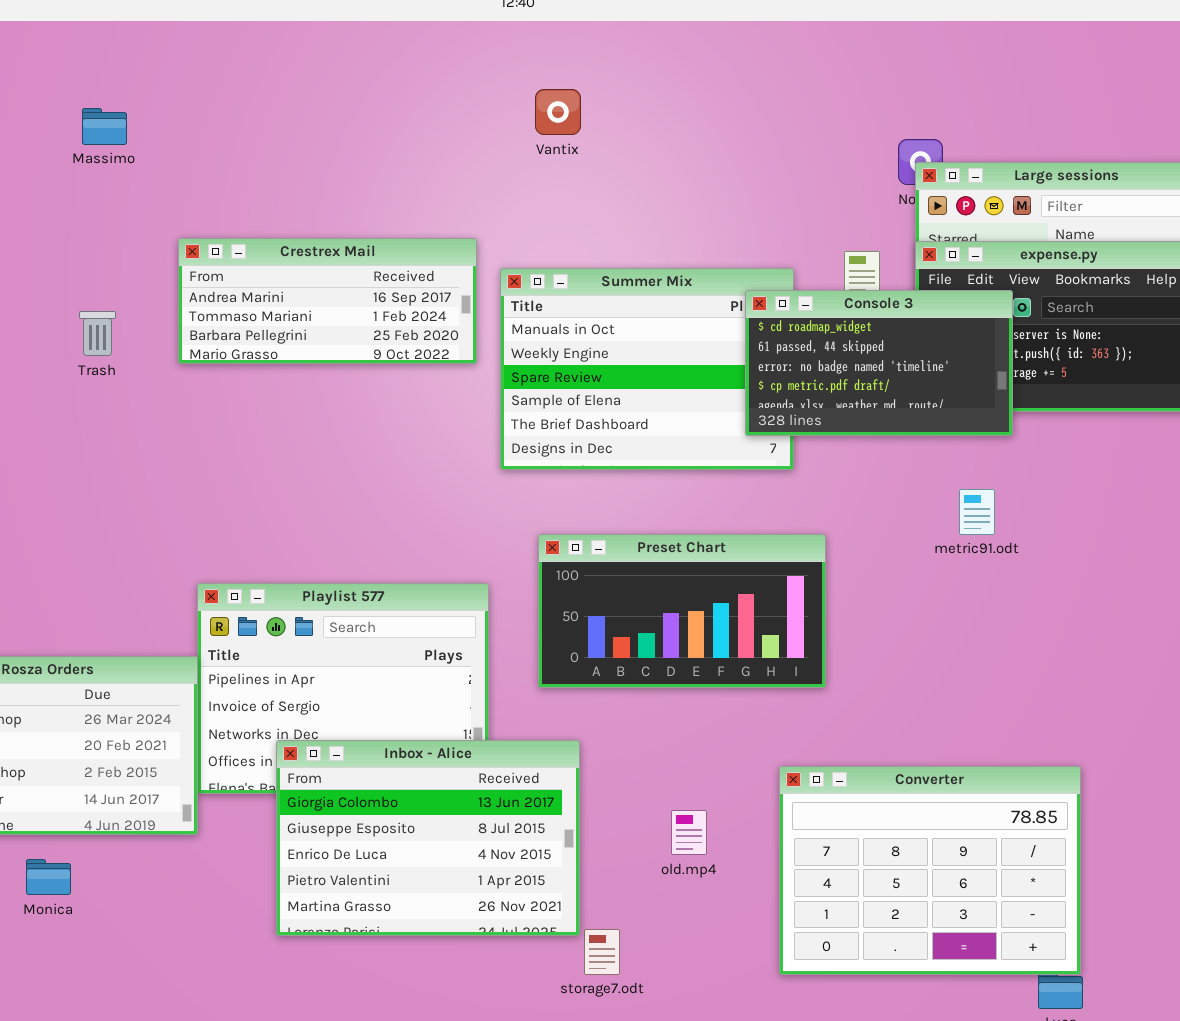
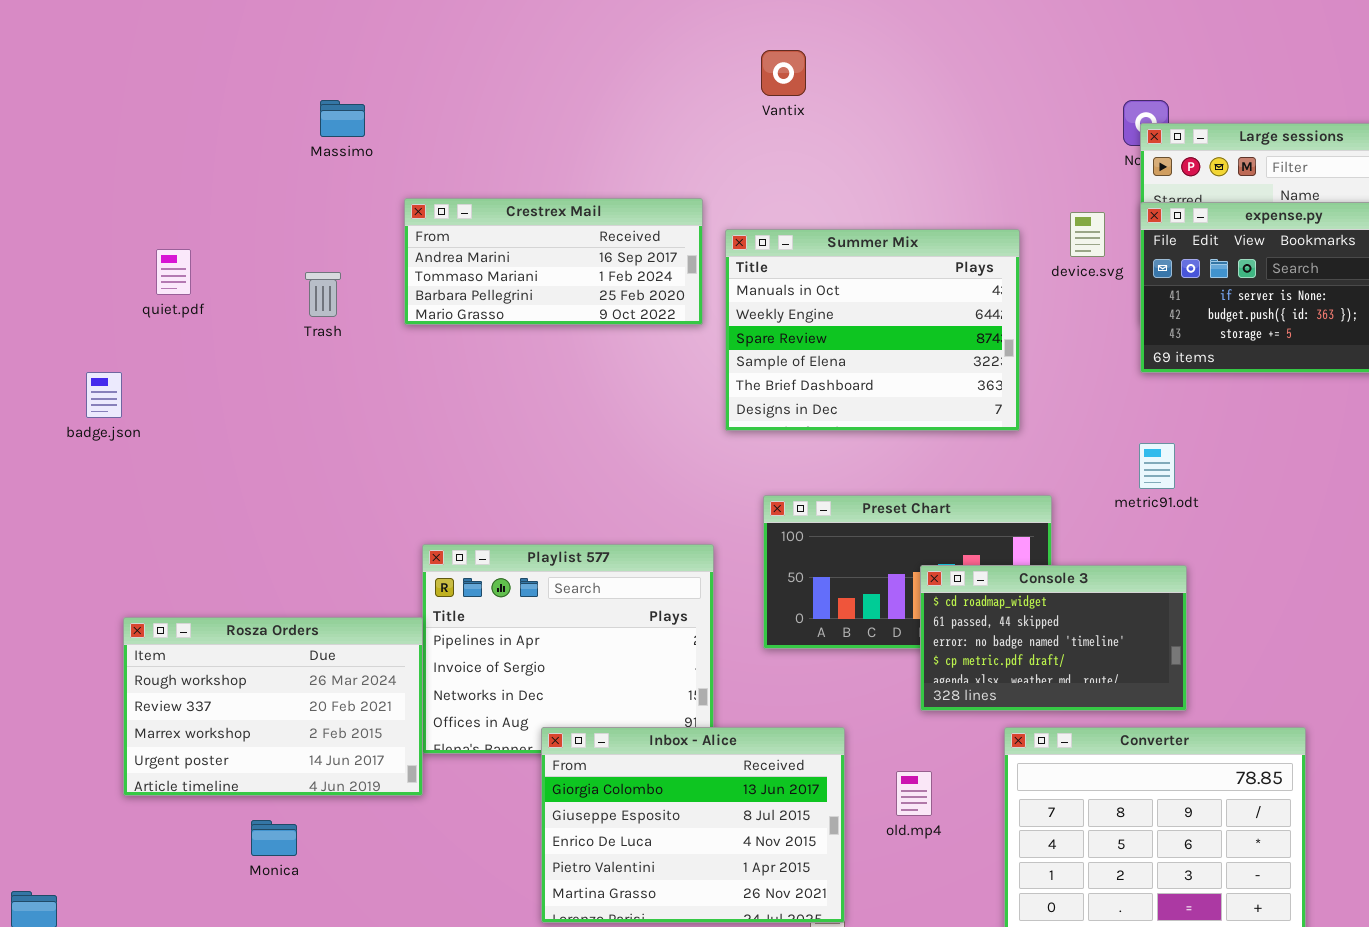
Massimo: [82,108,127,145] -> [320,100,365,137], moved
Console 3: [745,290,1013,436] -> [920,565,1187,711], moved
metric91.odt: [959,489,995,535] -> [1139,443,1175,489], moved
Inbox - Alice: [276,740,580,936] -> [541,727,845,923], moved

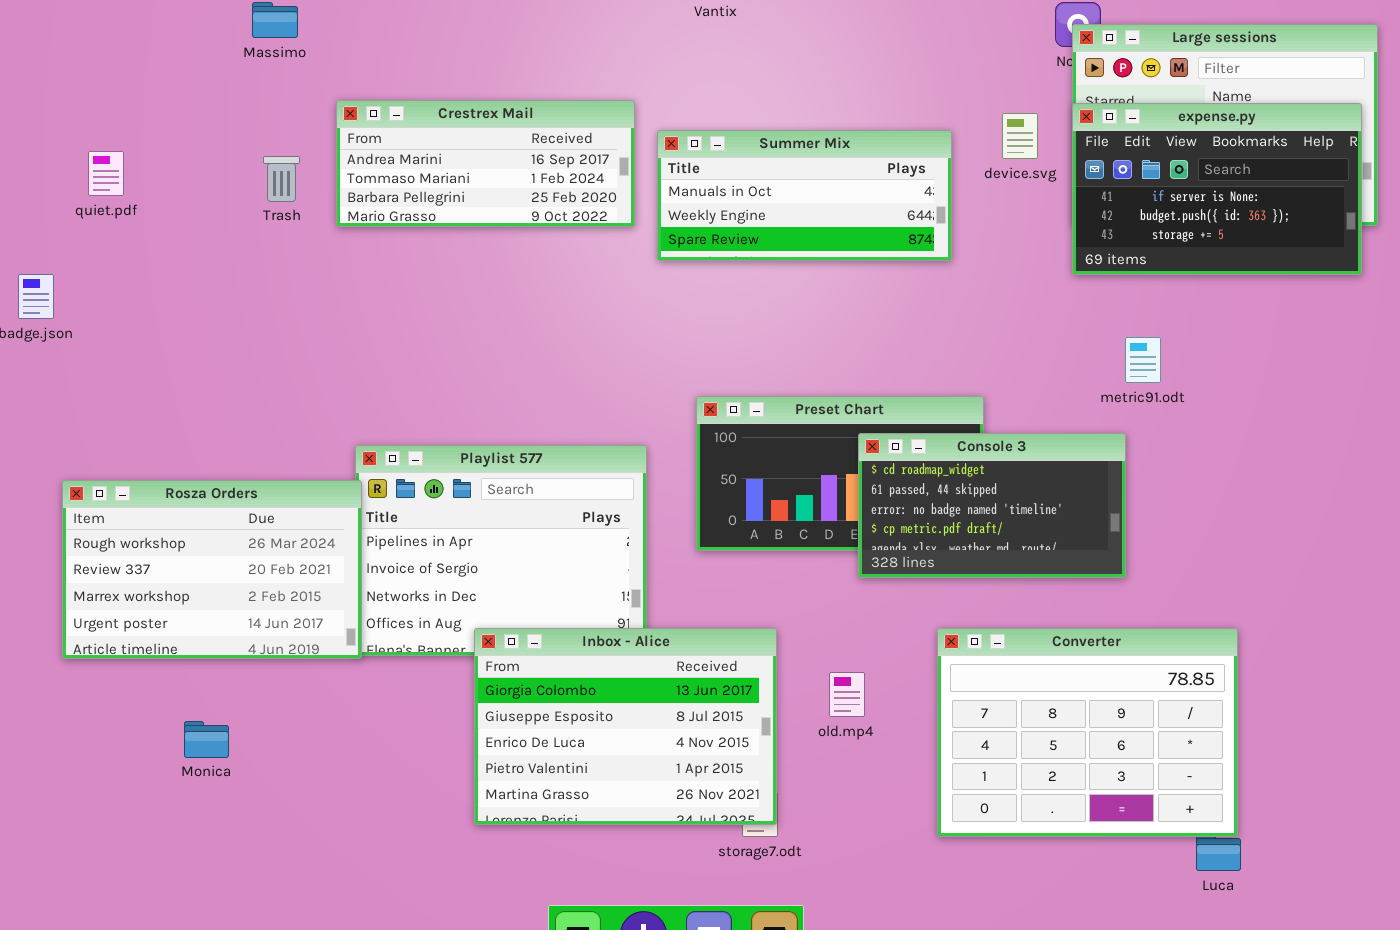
Summer Mix: [725,229,1020,431] -> [657,130,952,261], resized
Trash: [305,272,341,317] -> [263,156,300,202], moved
metric91.odt: [1139,443,1175,489] -> [1125,337,1161,383], moved
Console 3: [920,565,1187,711] -> [858,433,1126,578], moved
Rosza Orders: [123,617,423,796] -> [62,480,362,659], moved

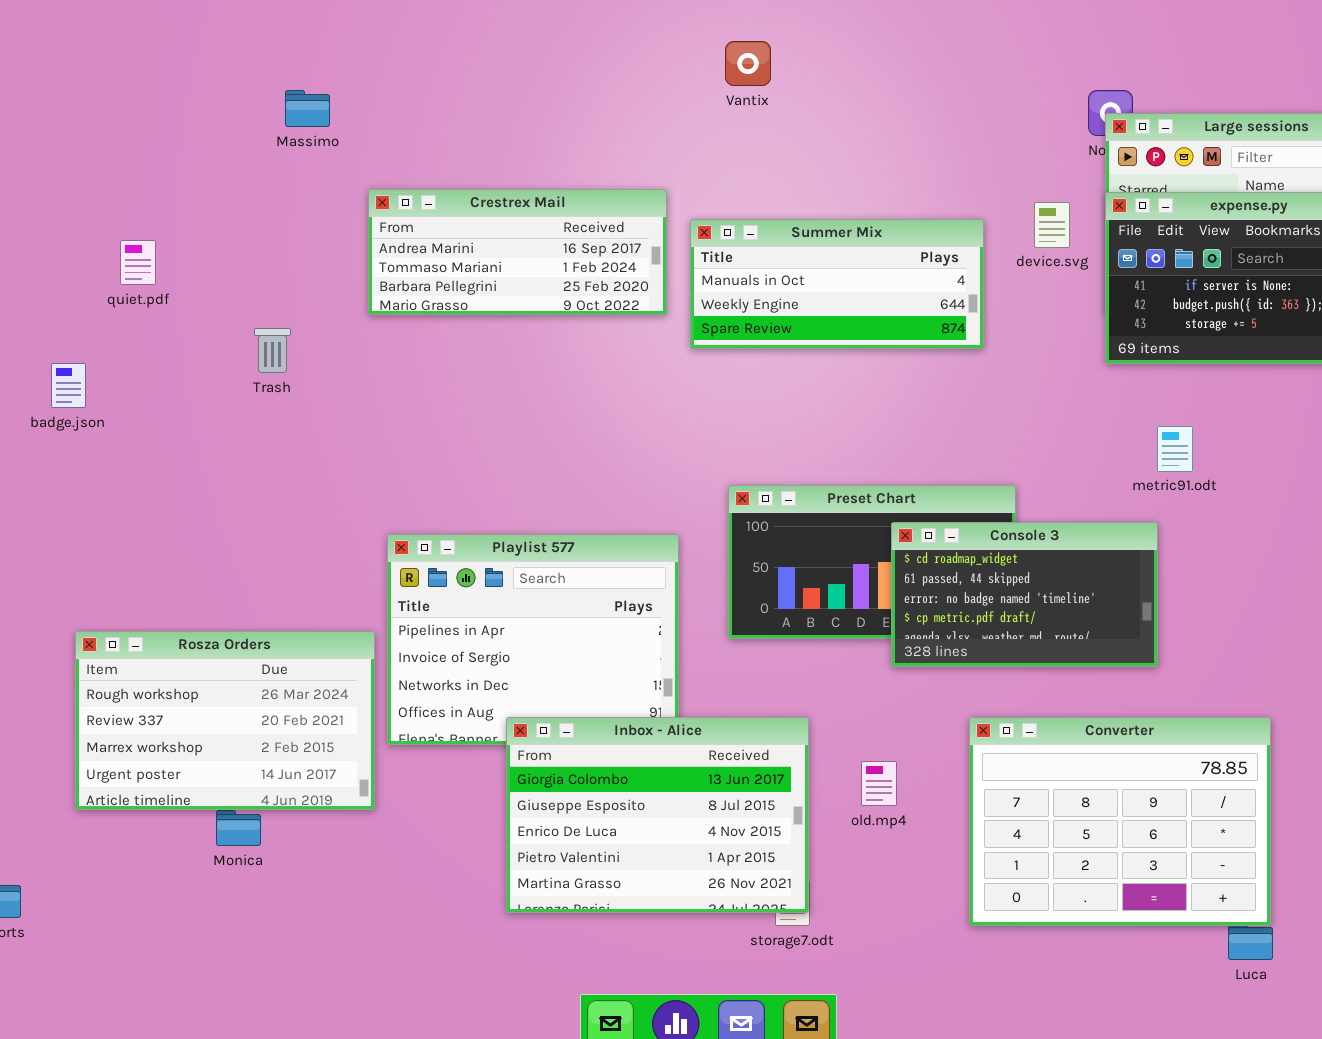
Trash: [263,156,300,202] -> [254,328,291,373], moved
Rosza Orders: [62,480,362,659] -> [75,631,375,810], moved

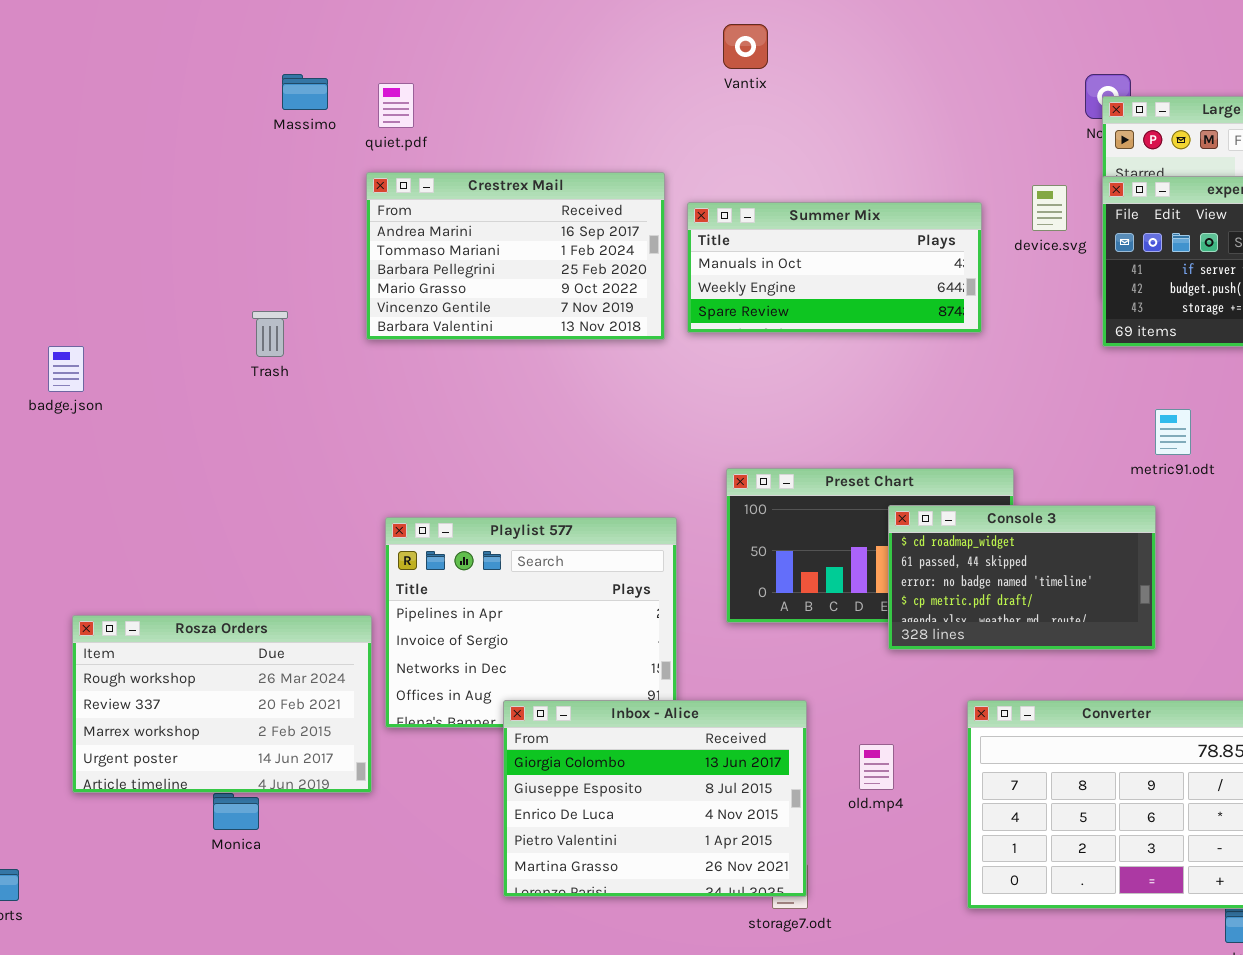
Crestrex Mail: [368,189,667,315] -> [366,172,665,340], resized
quiet.pdf: [120,240,156,285] -> [378,83,414,128], moved

